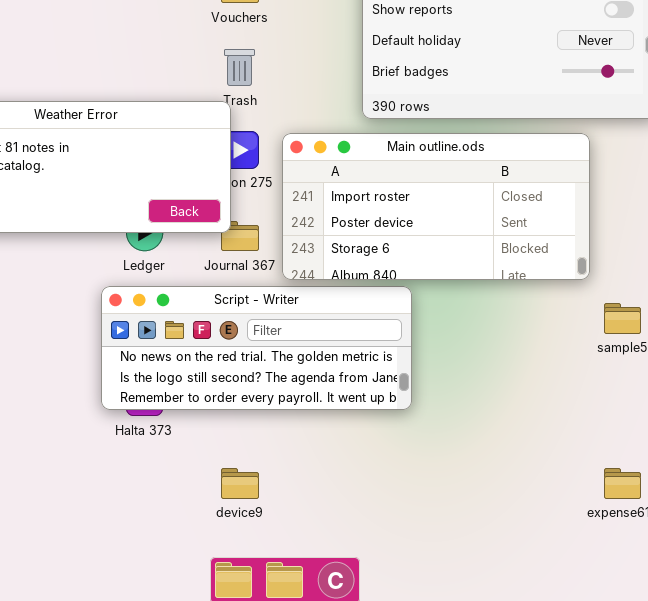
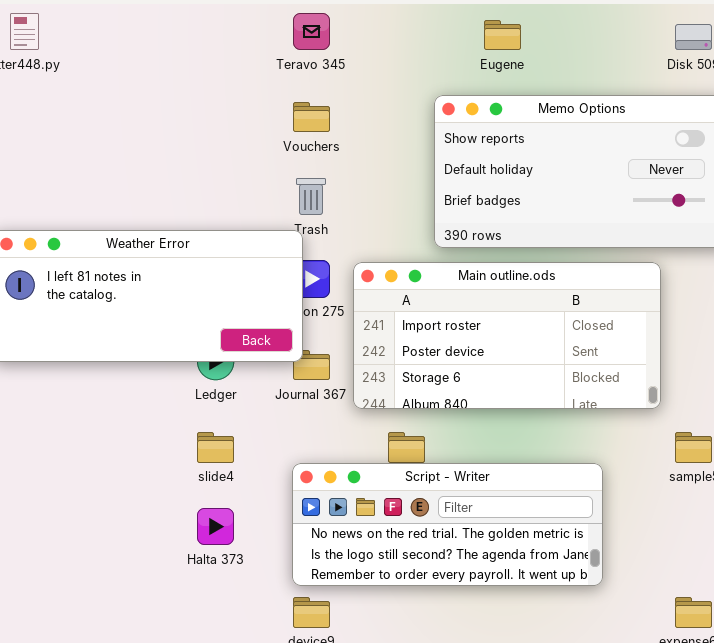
Script - Writer: [101,286,412,410] -> [292,463,603,586], moved

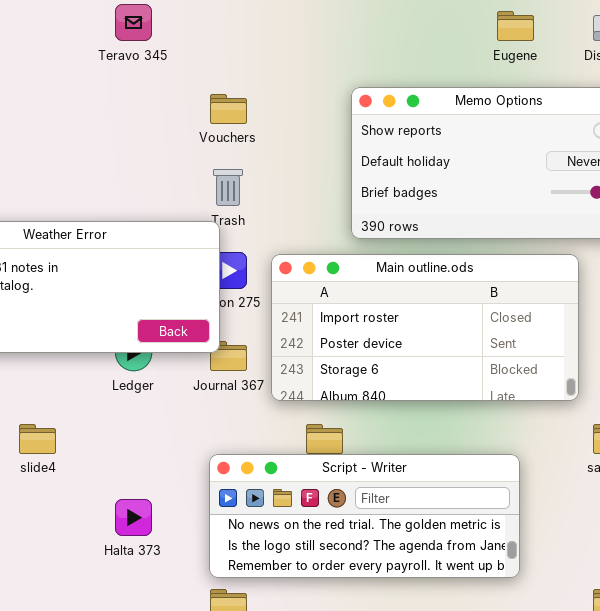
Teravo 345: [293,13,330,50] -> [115,4,152,41], moved
Eugene: [484,20,521,50] -> [497,11,534,41], moved
slide4: [197,432,234,463] -> [19,424,56,454], moved

